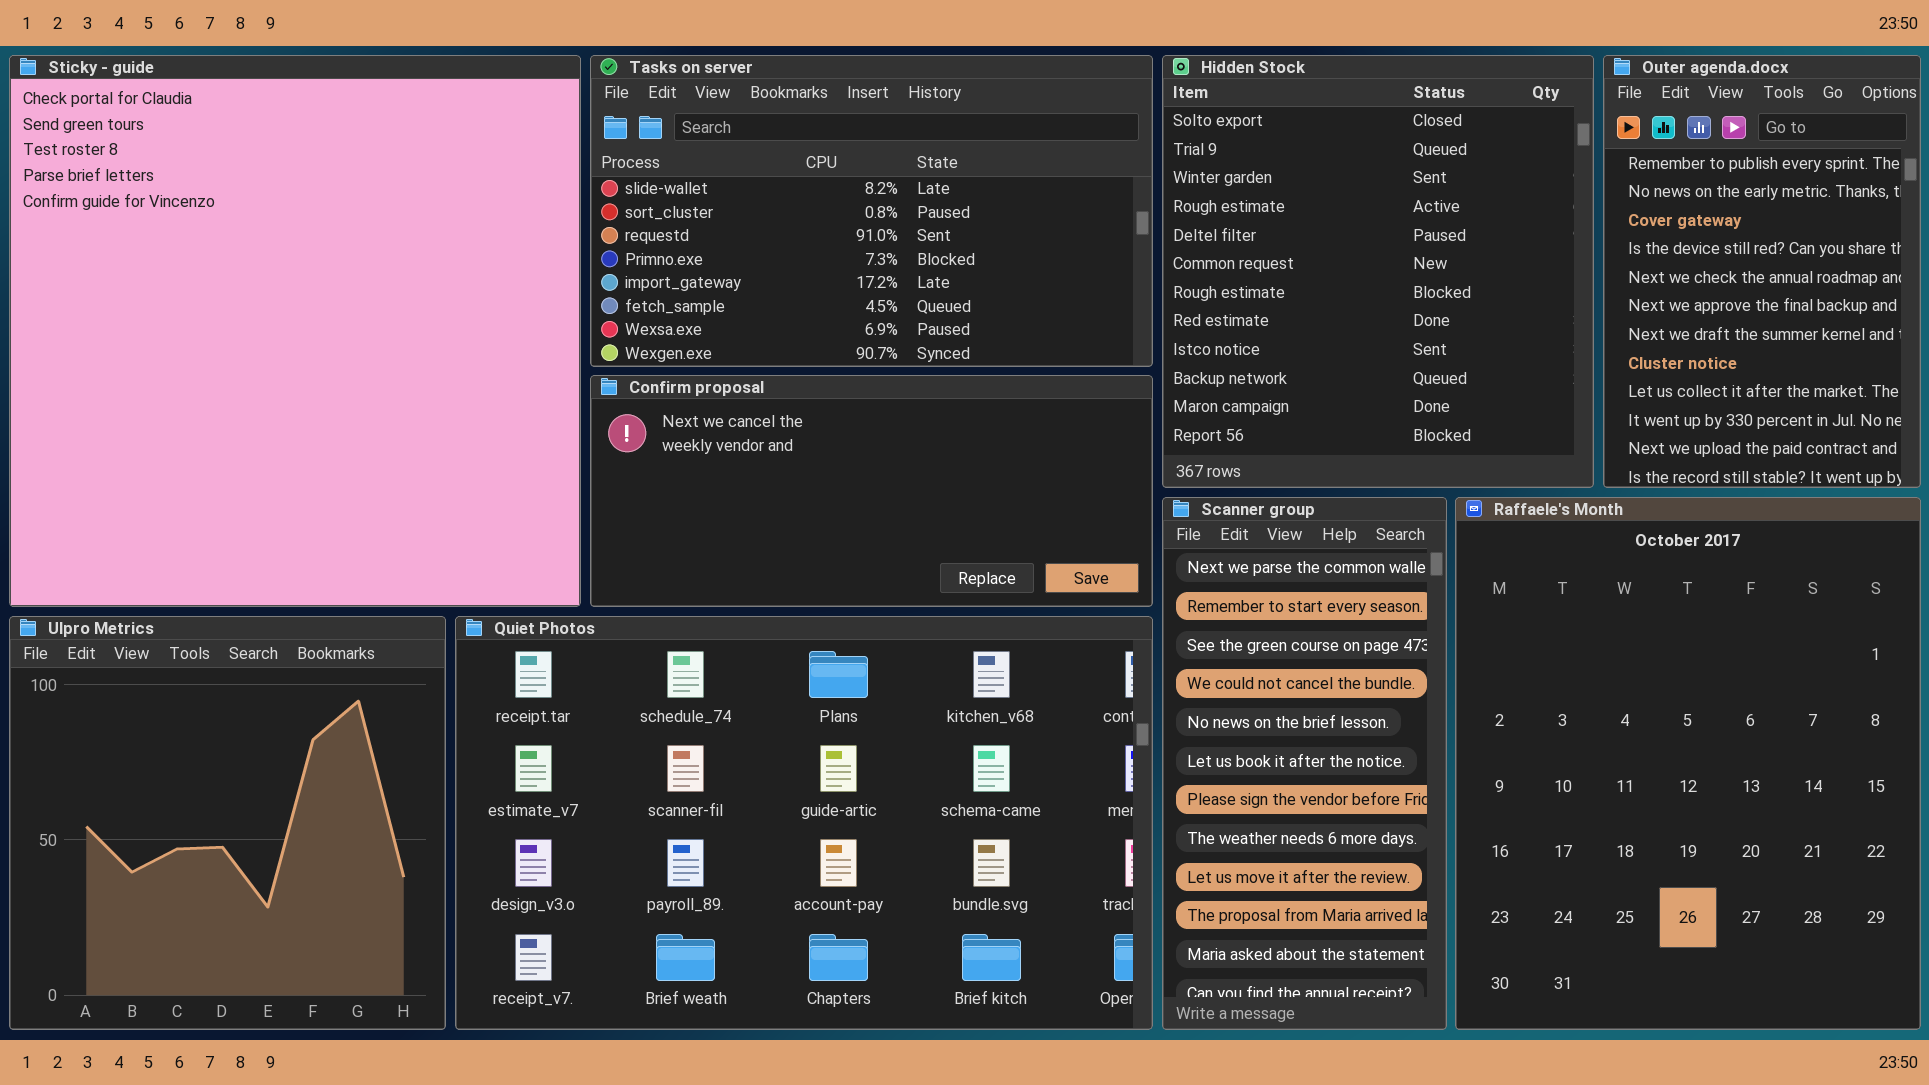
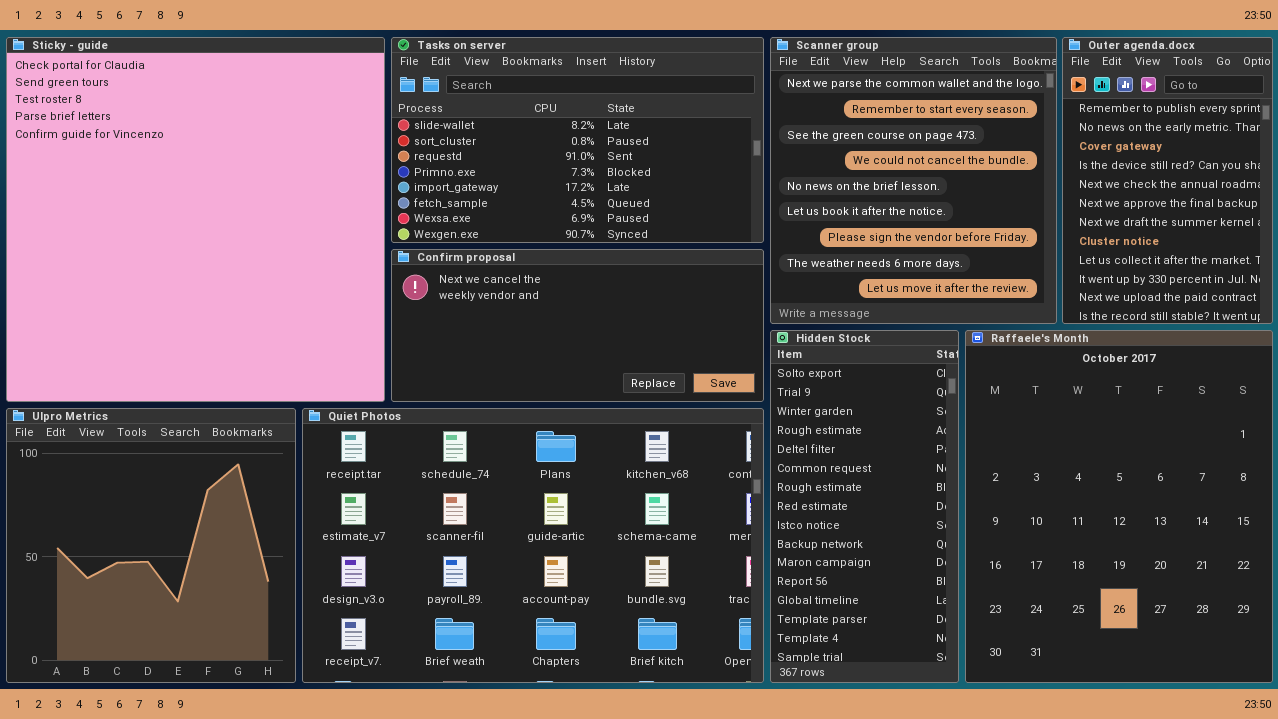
Hidden Stock: [1162,55,1594,488] -> [770,330,959,683], moved, resized
Scanner group: [1162,497,1447,1030] -> [770,37,1057,324], moved, resized

